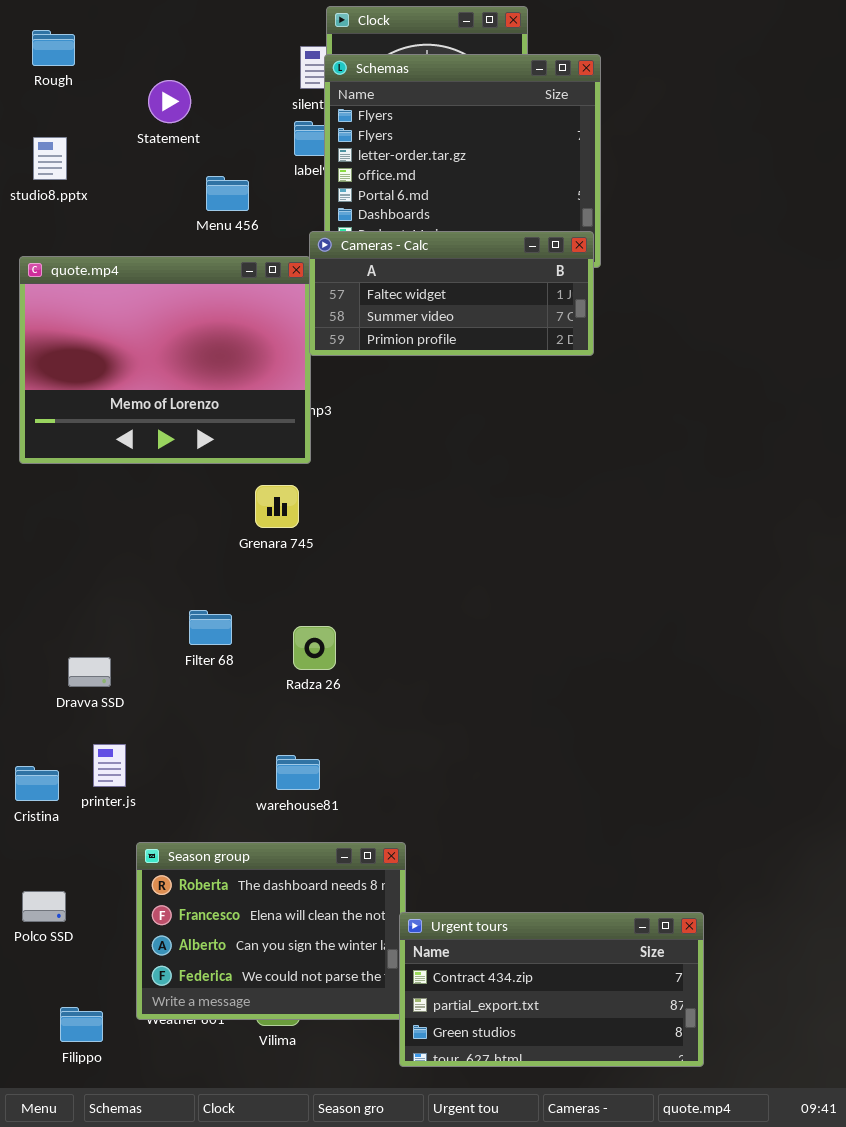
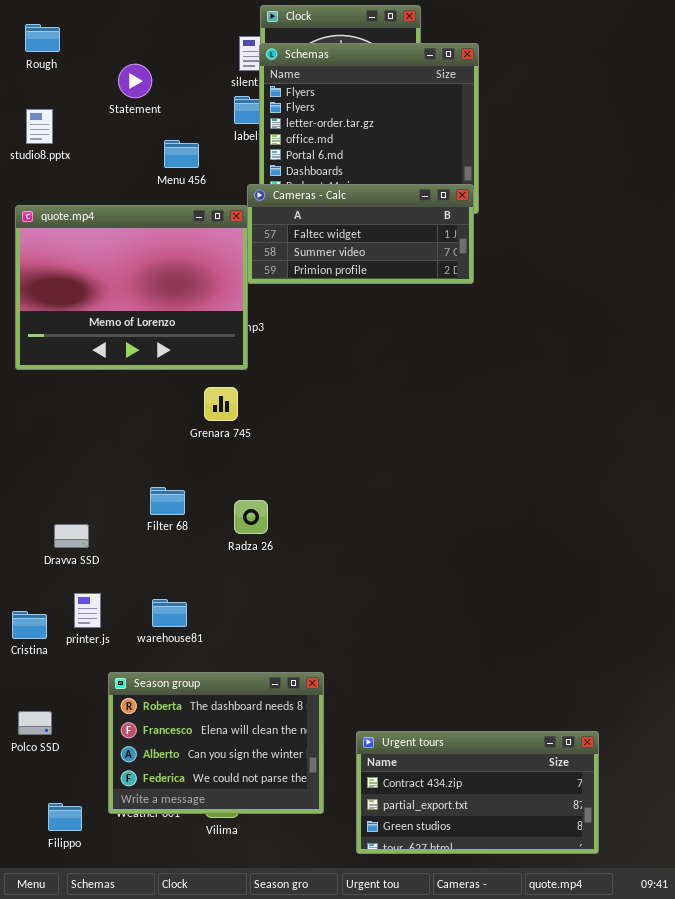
warehouse81: [276,755,320,790] -> [152,599,187,627], moved
Urgent tours: [399,912,704,1067] -> [356,731,599,854], moved

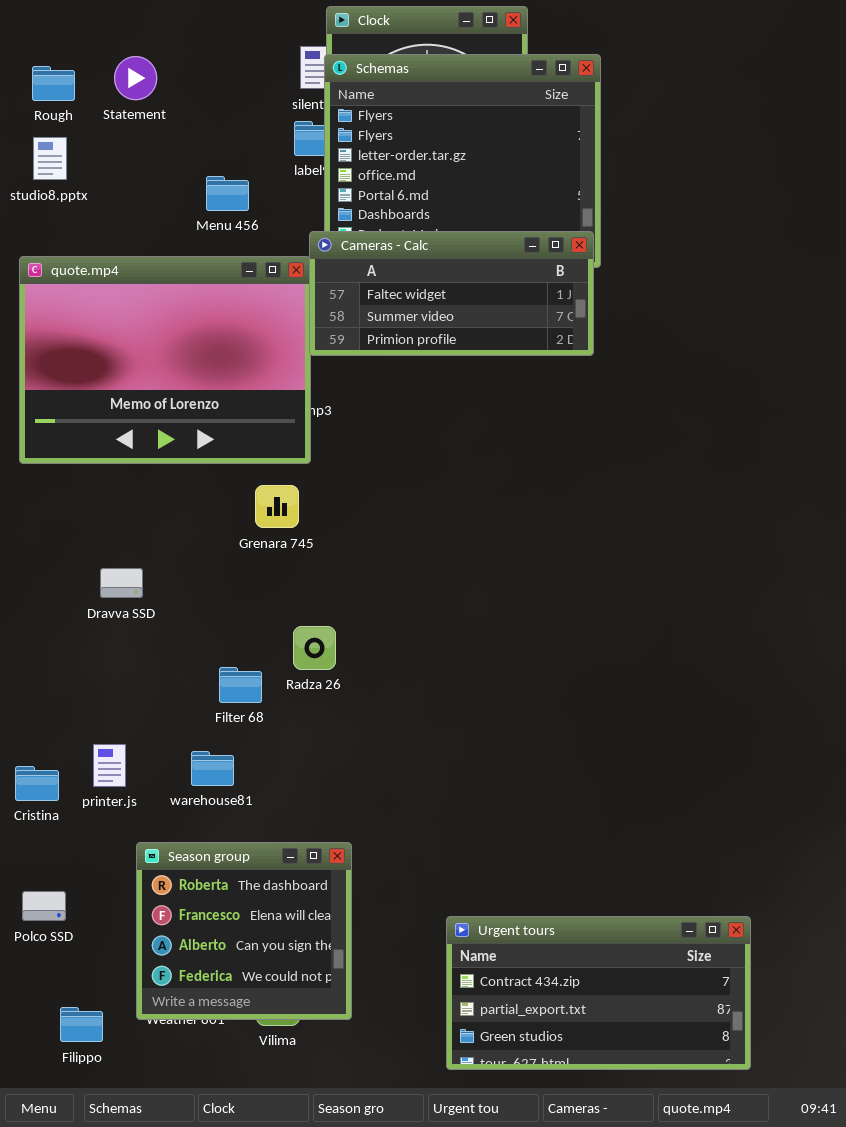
Rough: [25,24,60,52] -> [32,66,75,101], moved
Statement: [118,64,152,98] -> [114,56,157,100], moved
Filter 68: [150,487,185,515] -> [219,667,262,703], moved
Dravva SSD: [54,524,89,548] -> [100,568,143,598], moved
Season group: [108,672,324,814] -> [136,842,352,1020], resized

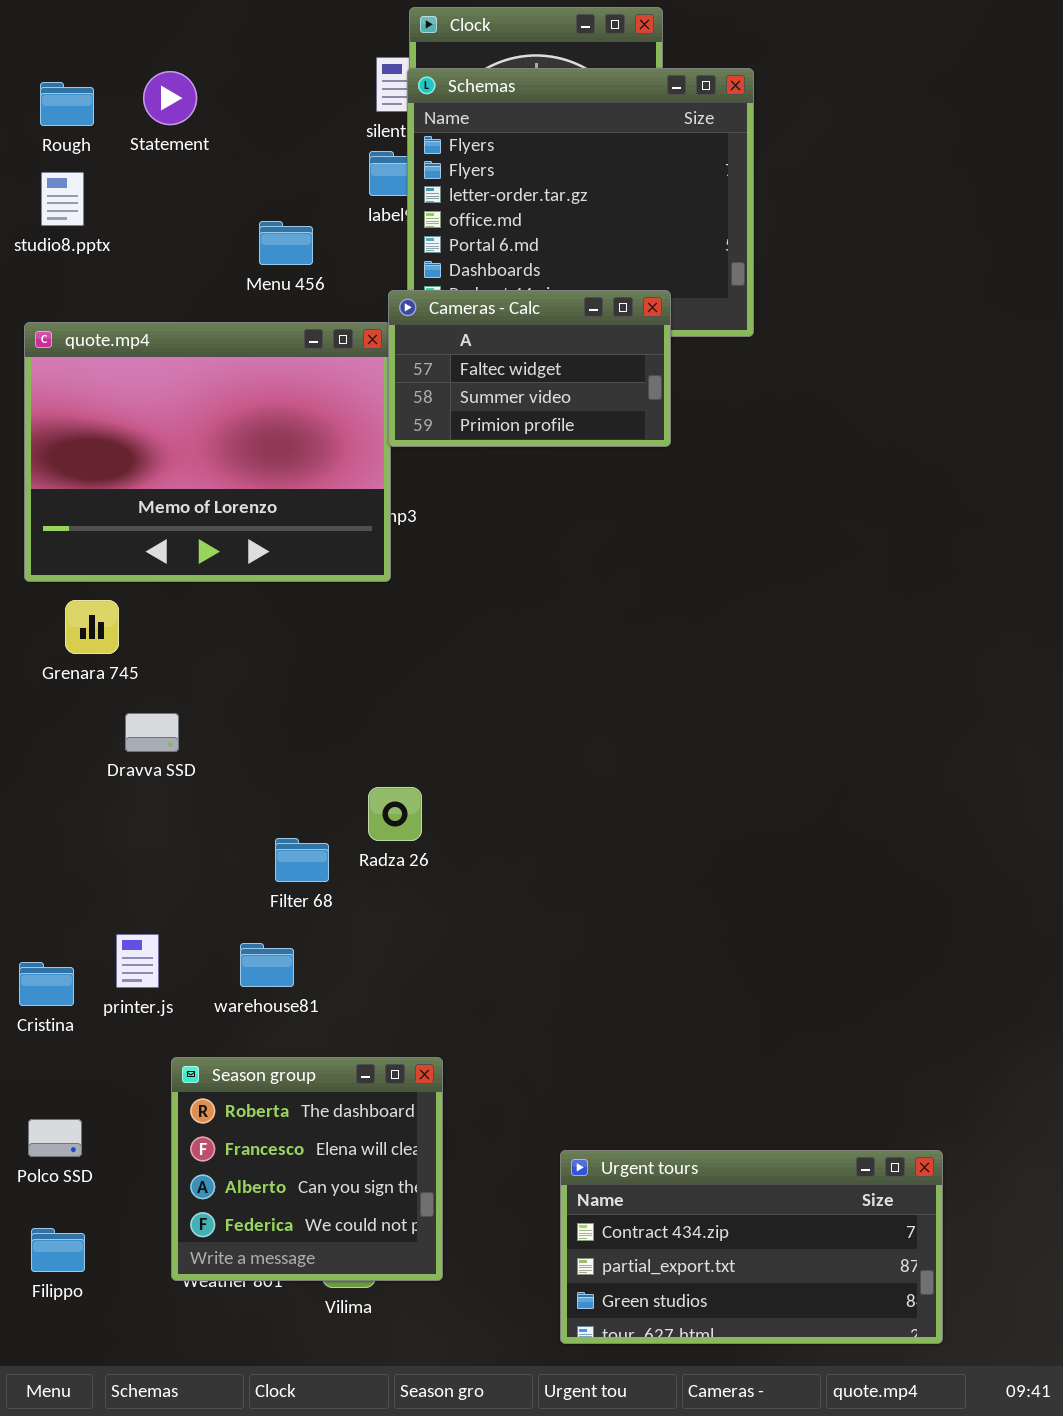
Cameras - Calc: [309,231,594,356] -> [388,290,671,447], resized
Grenara 745: [255,485,299,528] -> [65,600,119,654], moved
Filippo: [60,1007,103,1042] -> [31,1228,85,1272], moved

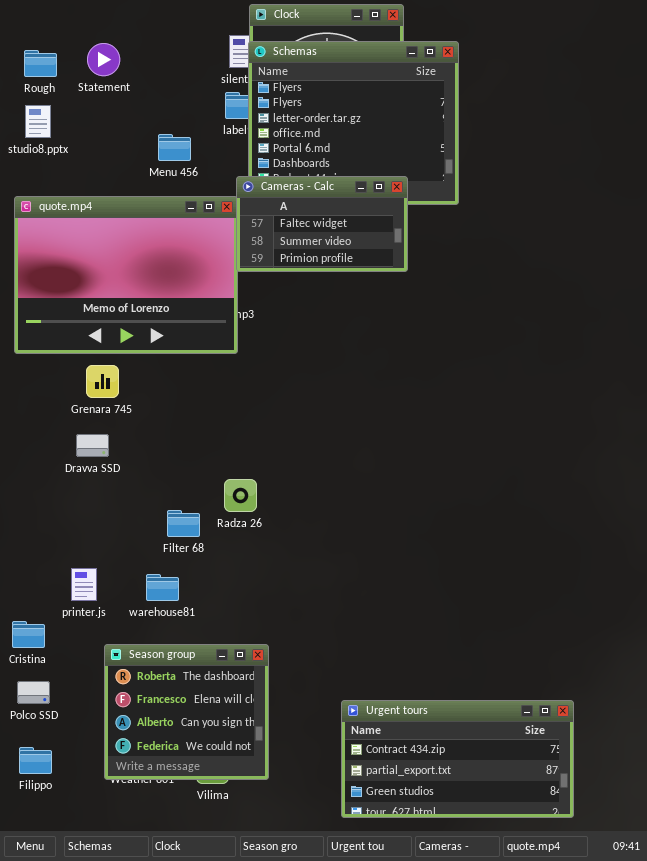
Grenara 745: [65,600,119,654] -> [86,365,119,398], moved
Cristina: [19,962,74,1006] -> [12,621,45,648], moved

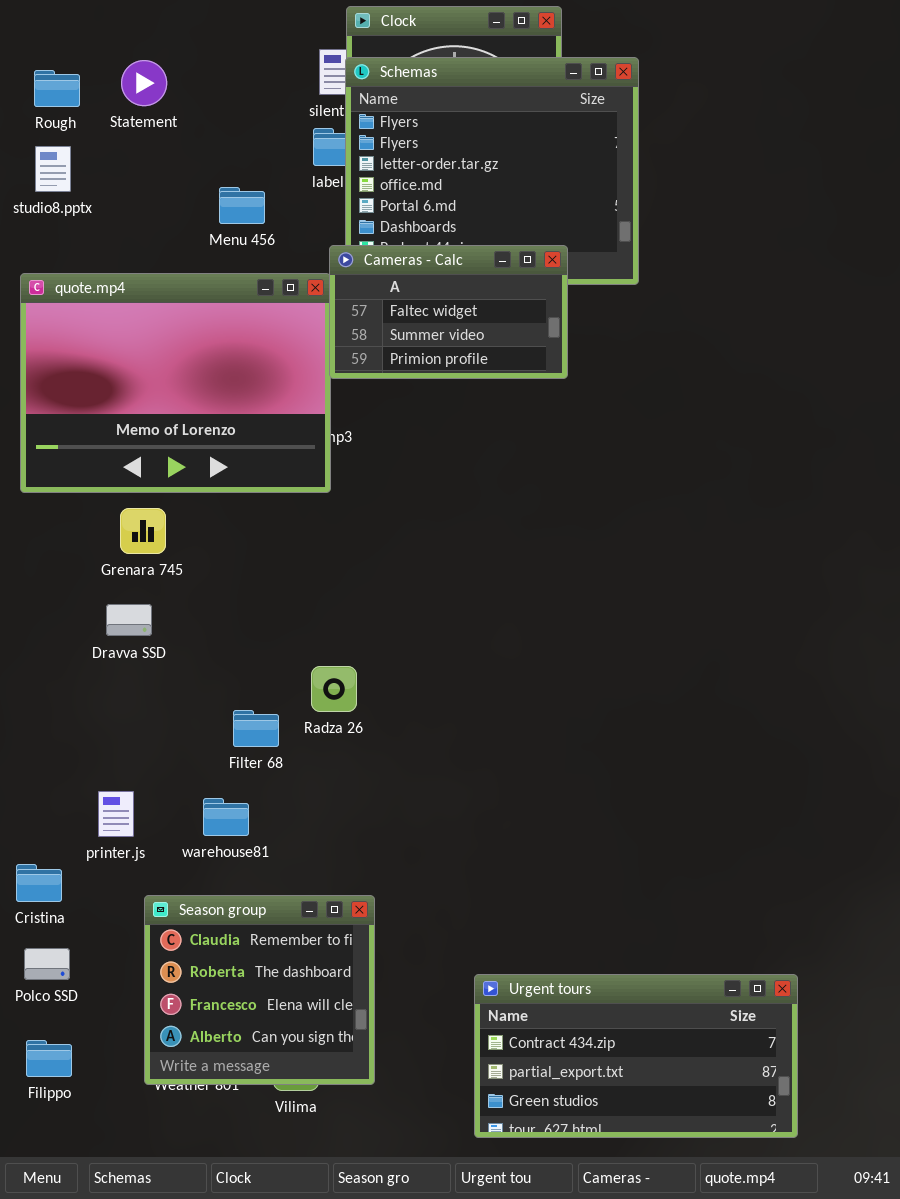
Season group: [104,644,269,780] -> [144,895,375,1085], scrolled up 1 row

